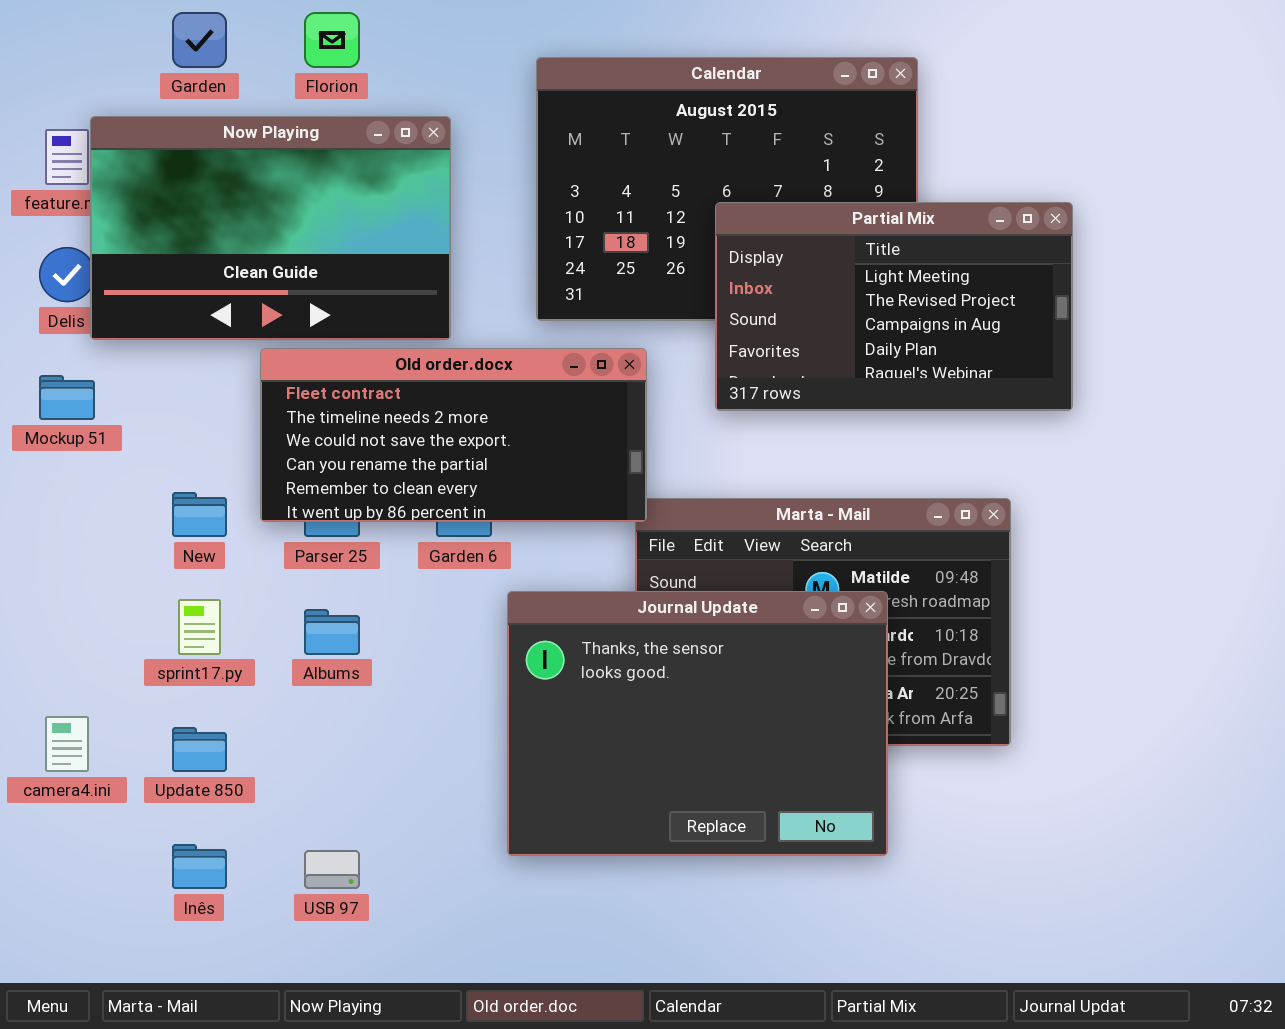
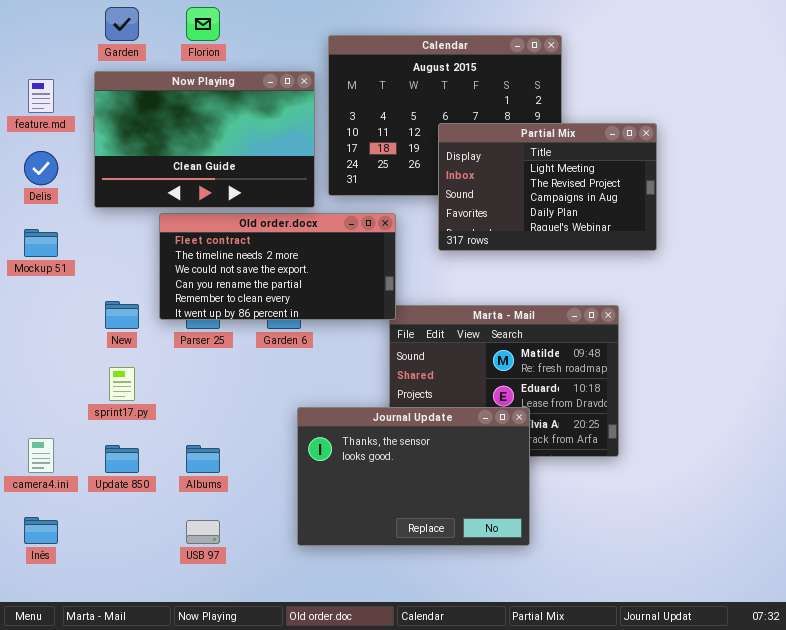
Now Playing: [90,116,451,340] -> [94,71,315,208], moved
Journal Update: [507,591,888,856] -> [297,407,530,546], moved, resized
Albums: [304,609,360,655] -> [186,445,220,473], moved
Inês: [172,844,227,889] -> [24,517,58,544], moved

